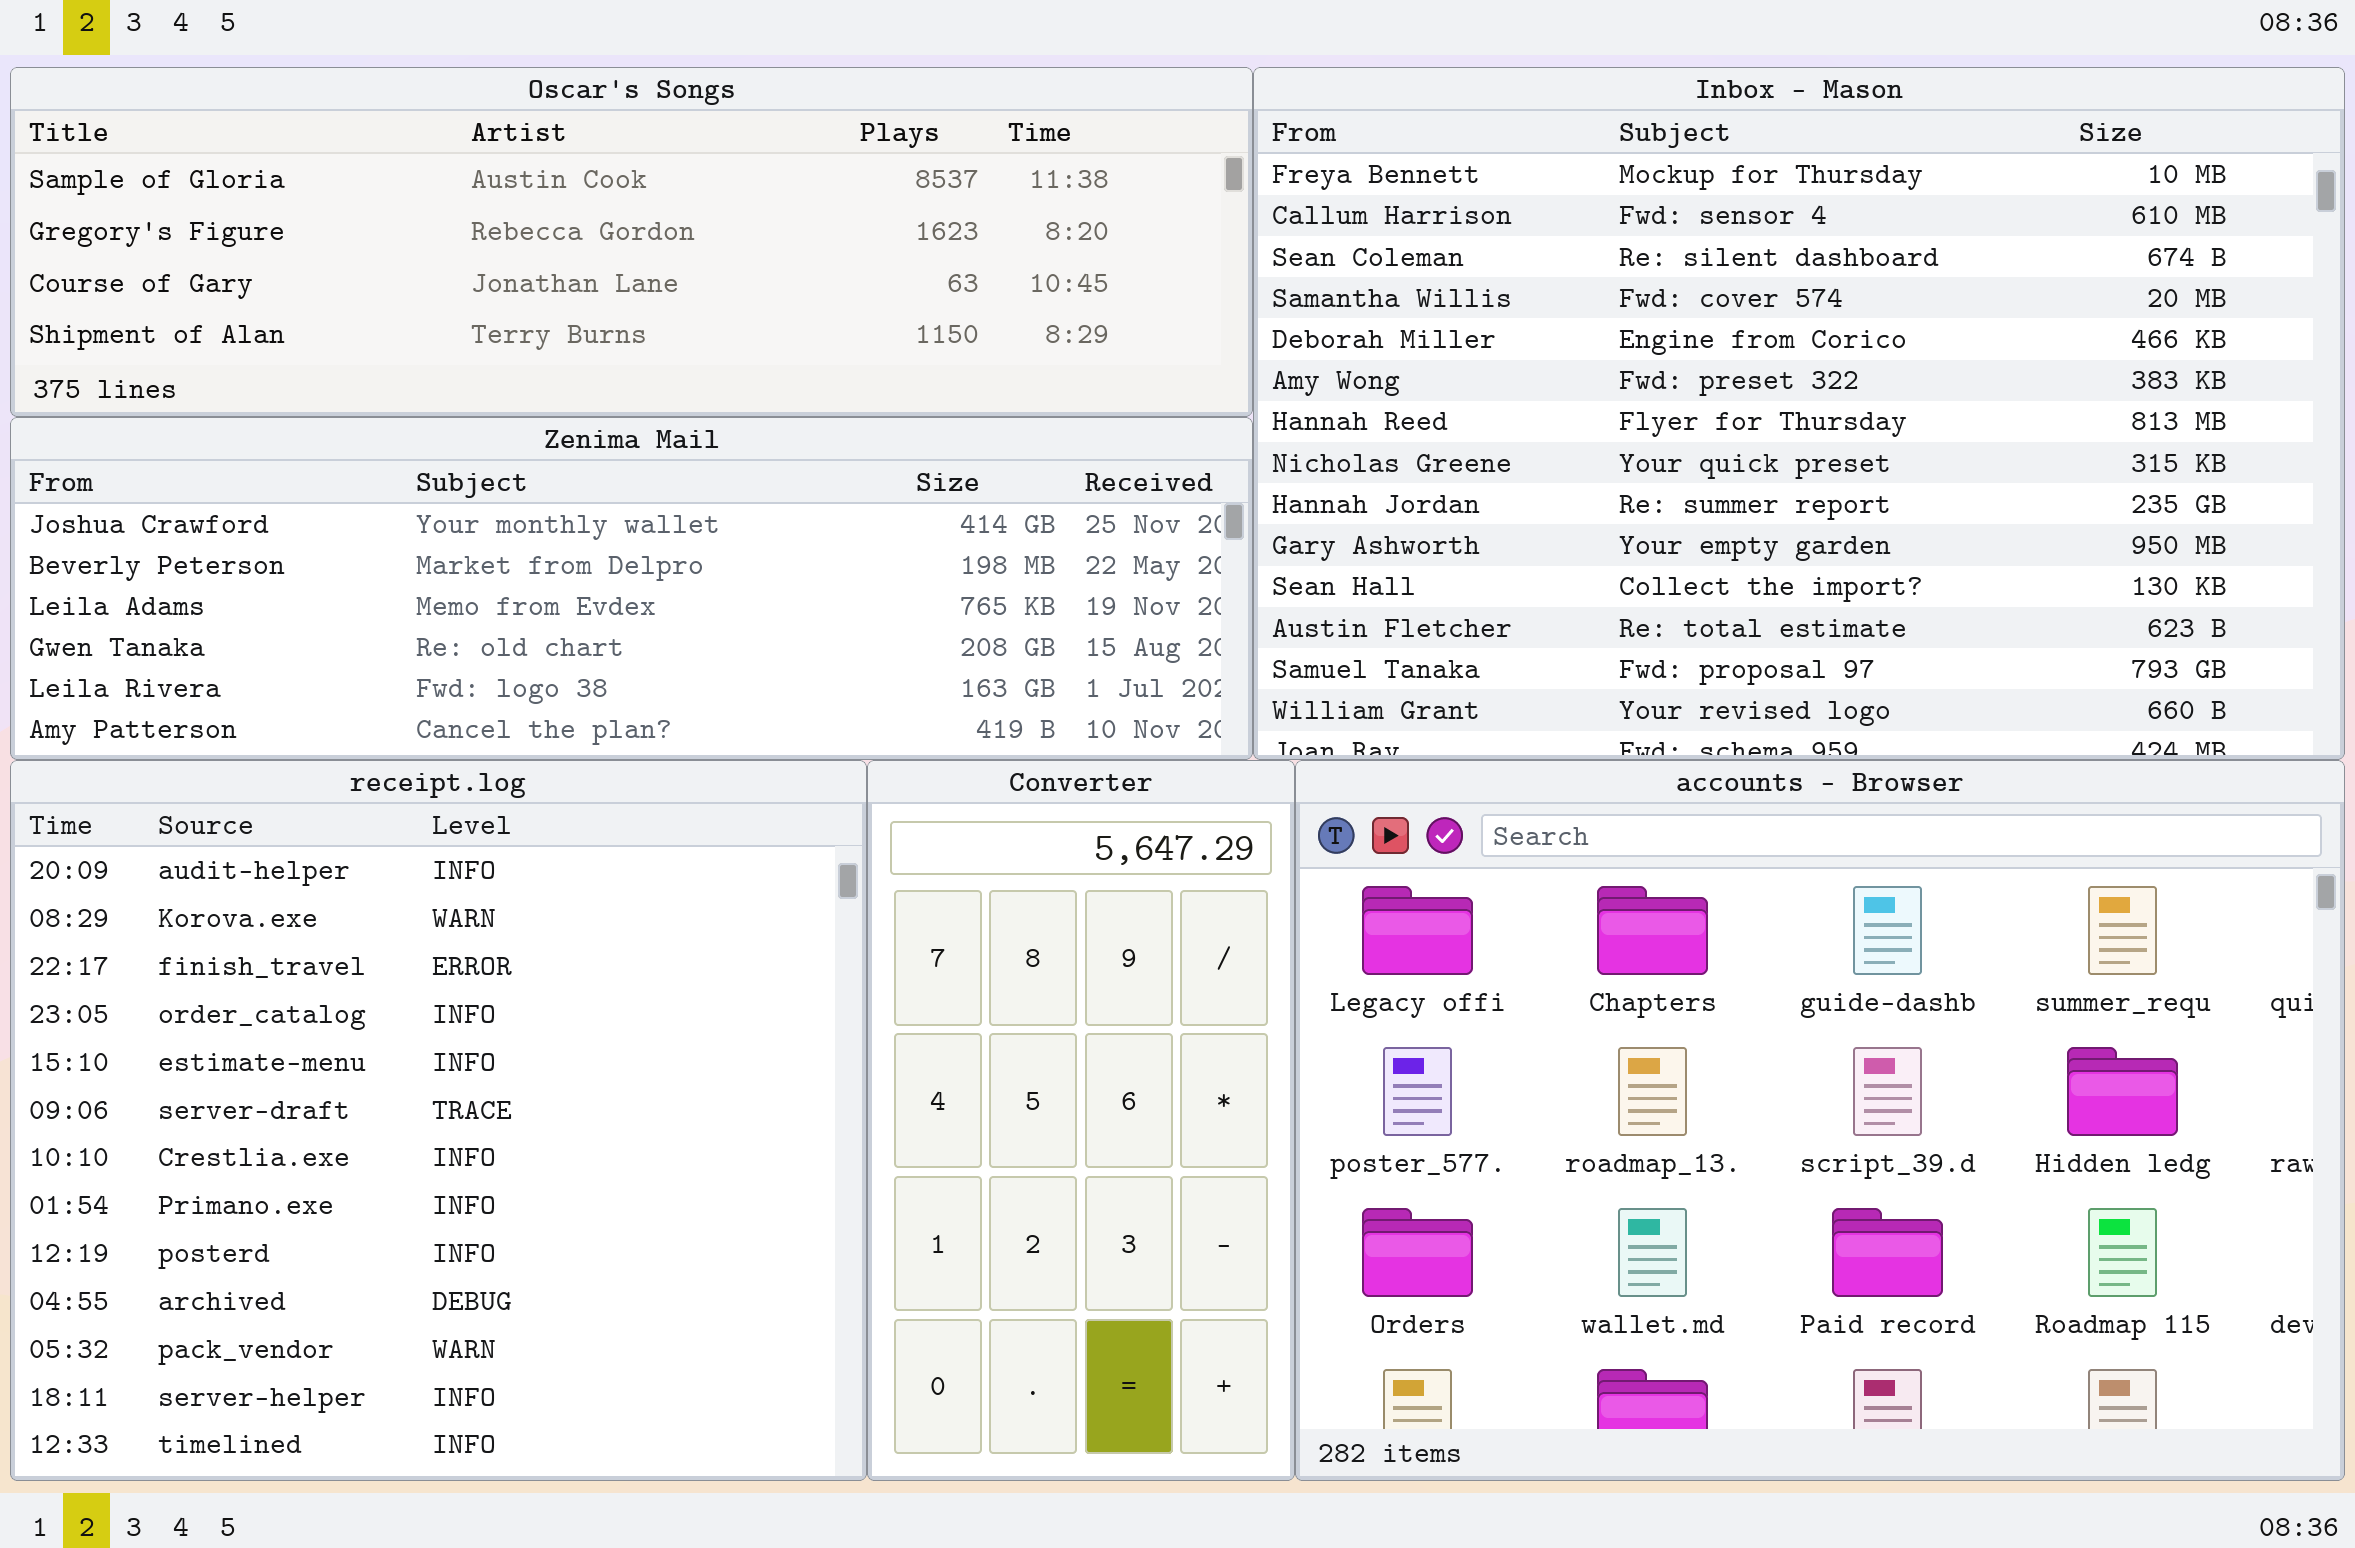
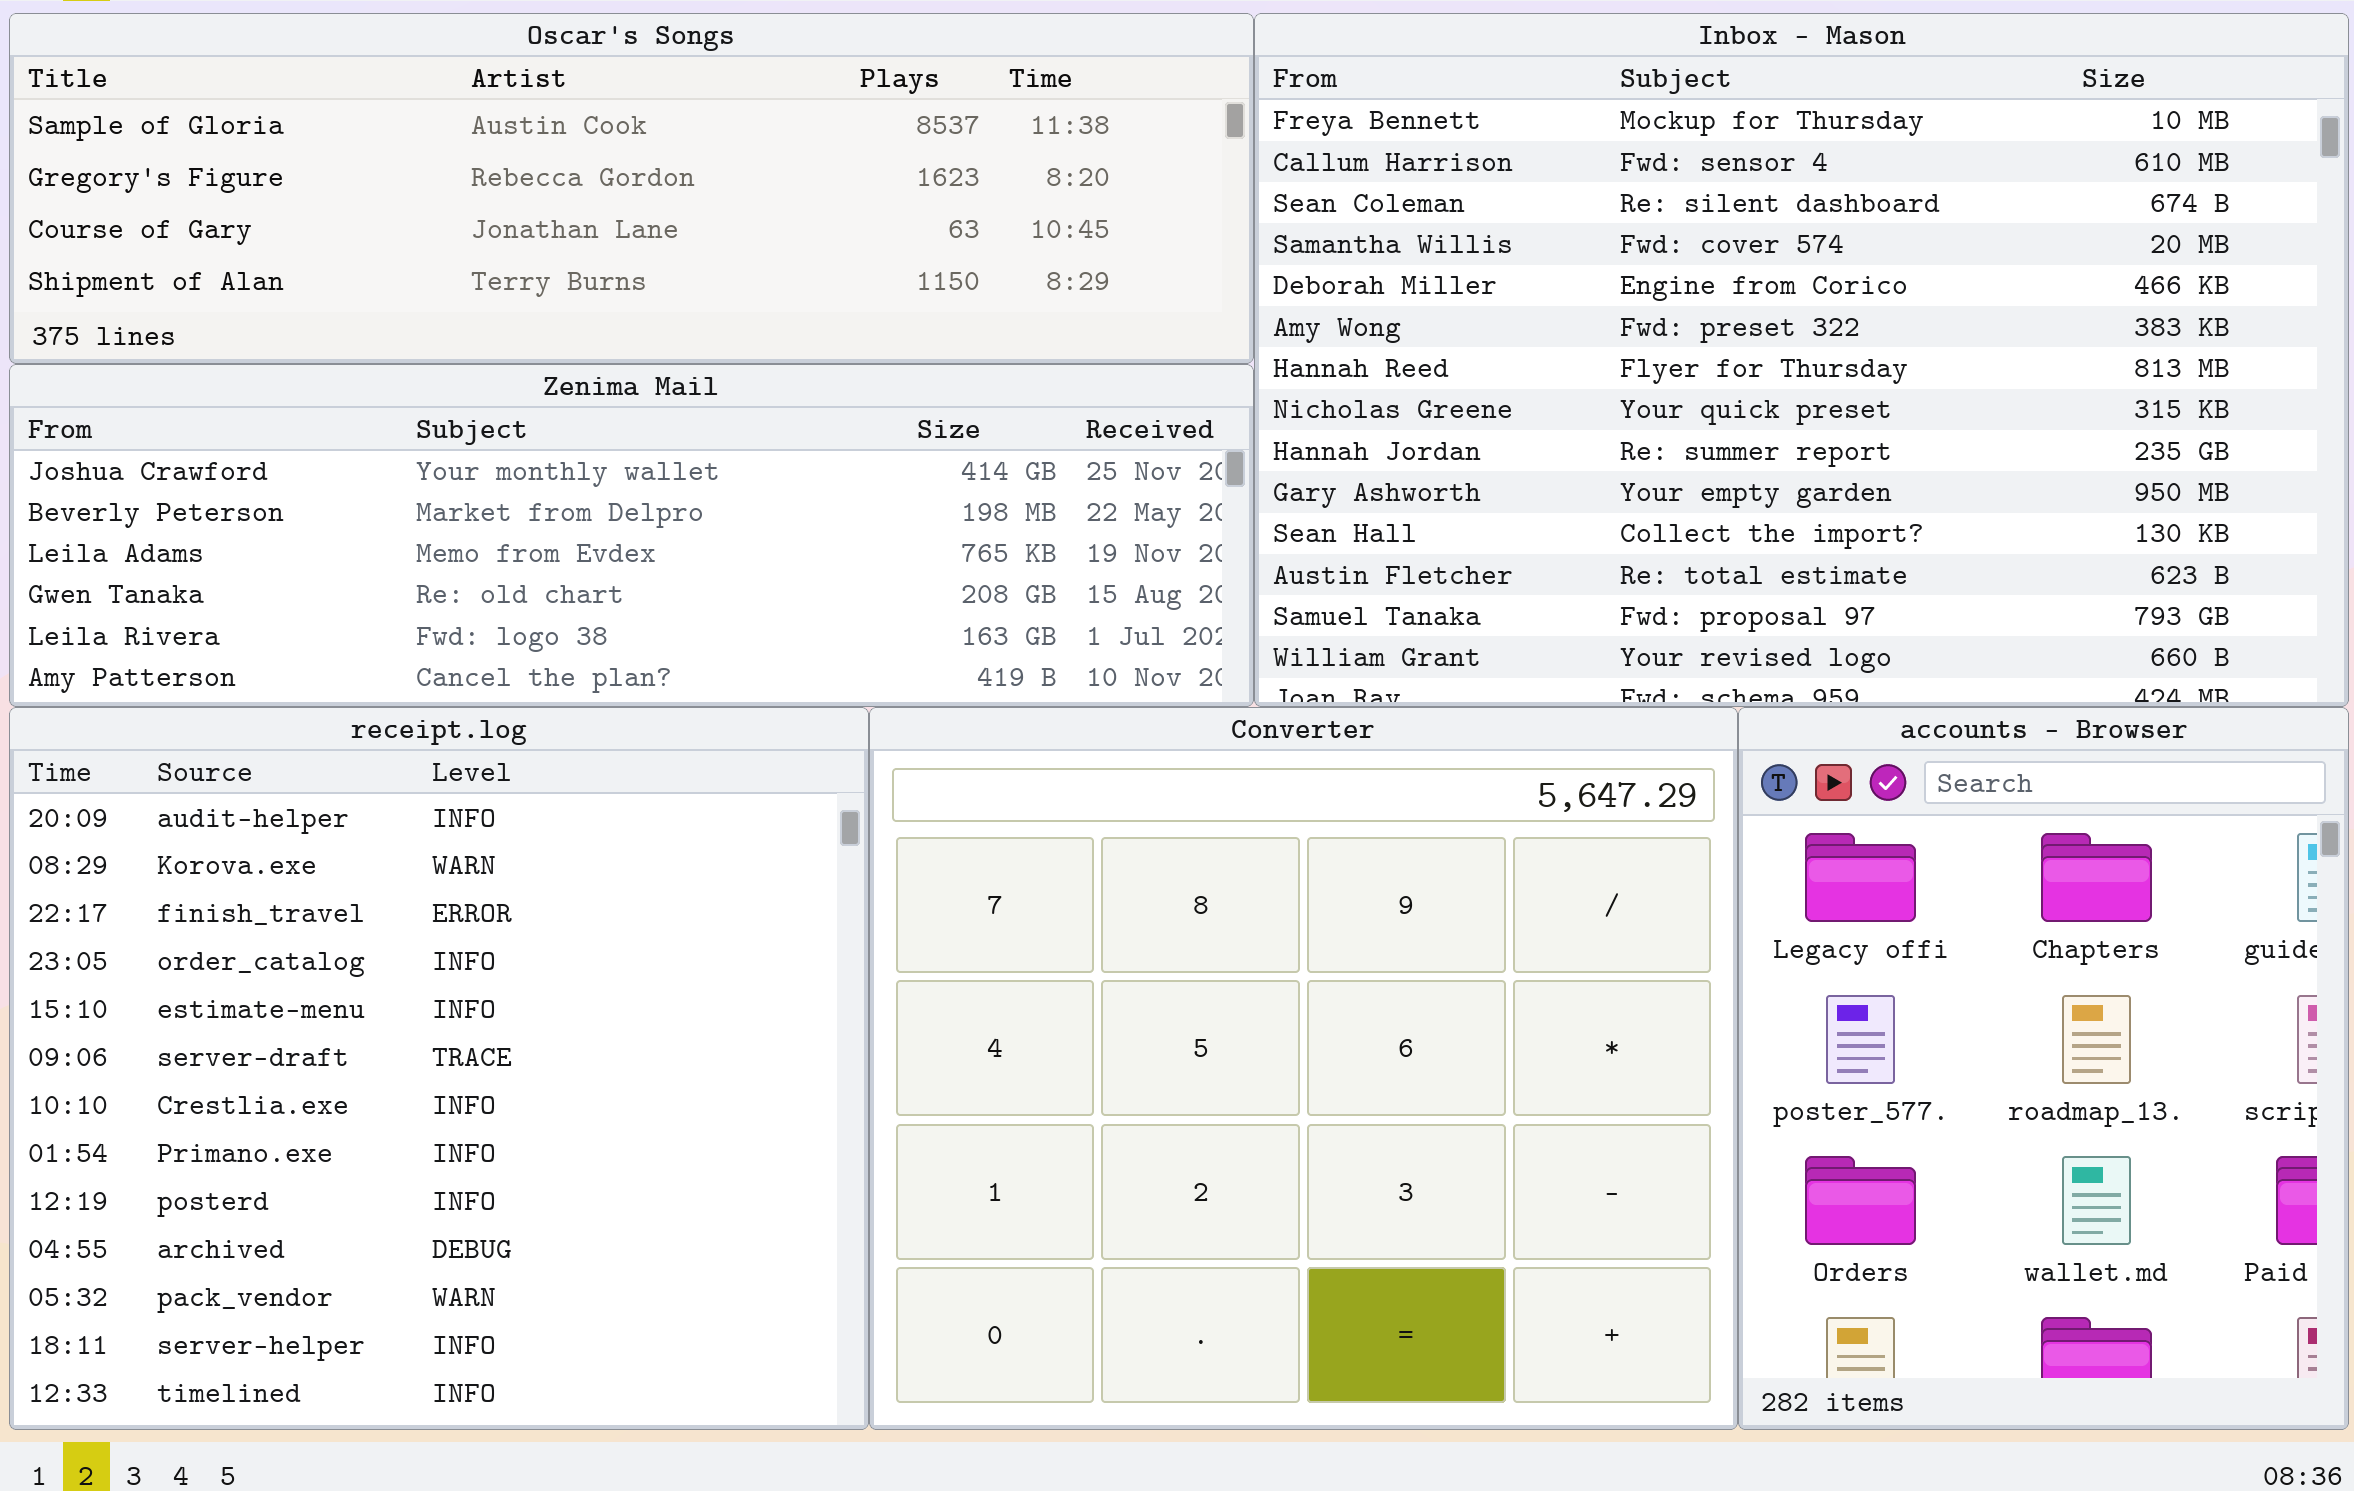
Converter: [867,760,1295,1481] -> [869,707,1738,1430], resized
accounts - Browser: [1295,760,2345,1481] -> [1738,707,2349,1430], resized

